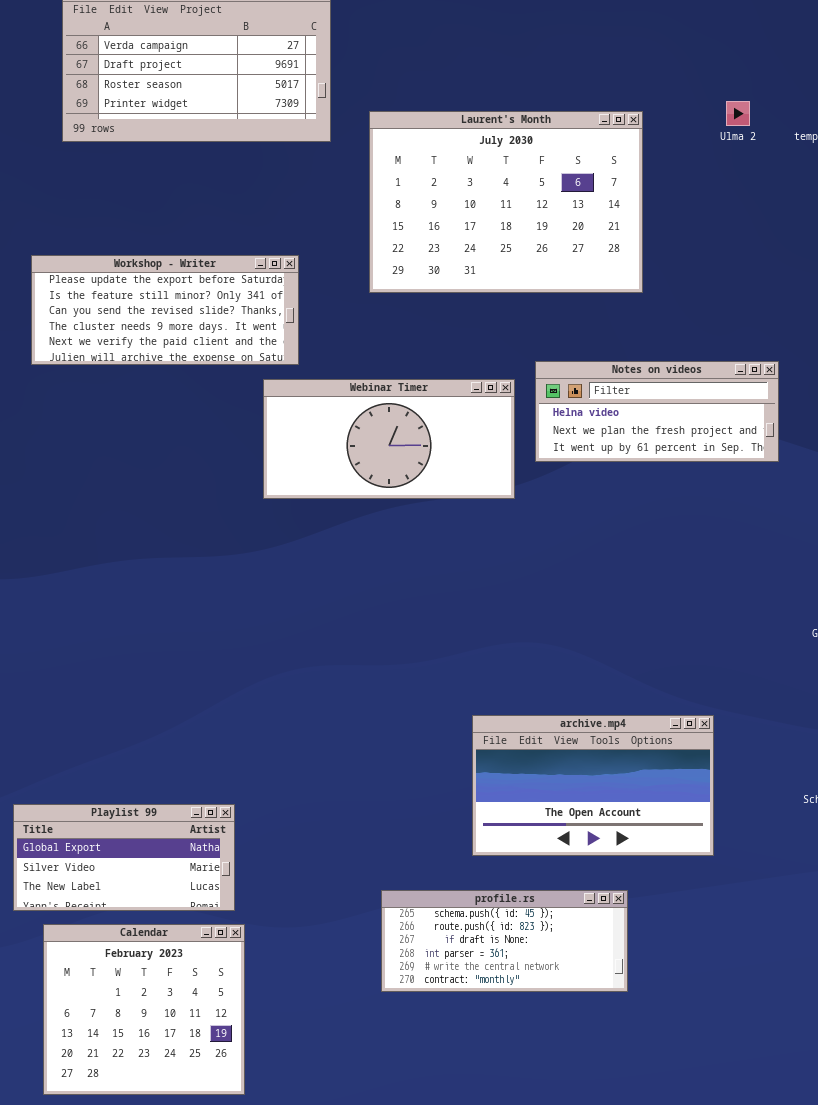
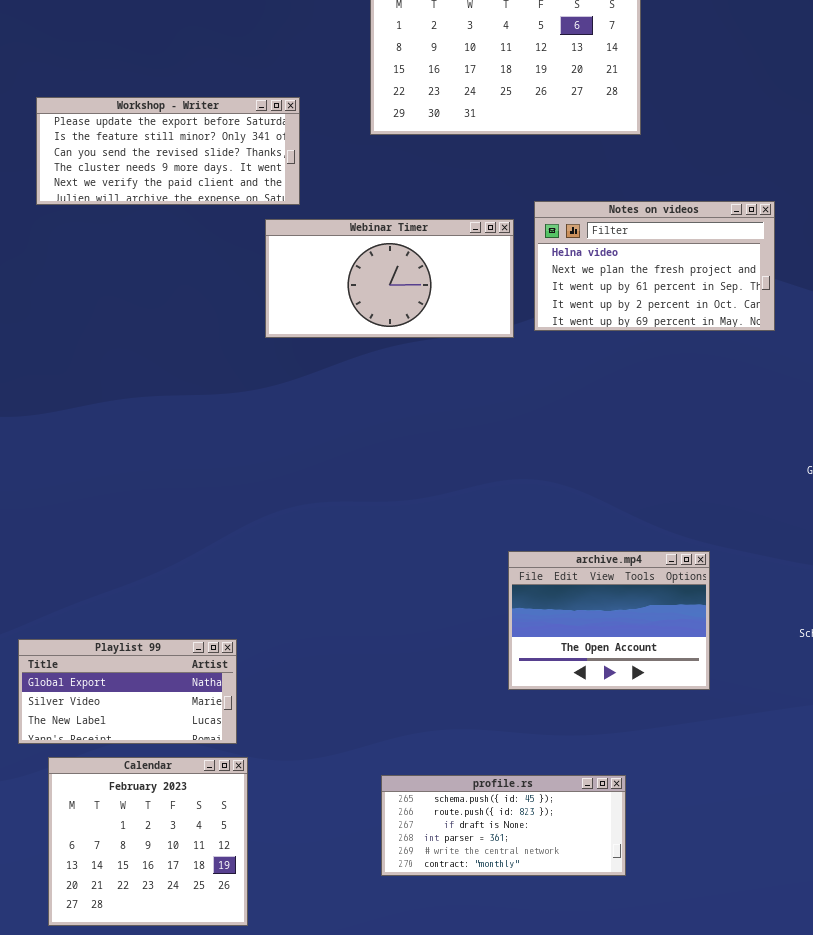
Notes on videos: [535,361,779,462] -> [534,201,775,331], resized
archive.mp4: [472,715,714,856] -> [508,551,710,690], resized
profile.rs: [381,890,628,992] -> [381,775,626,876], moved

